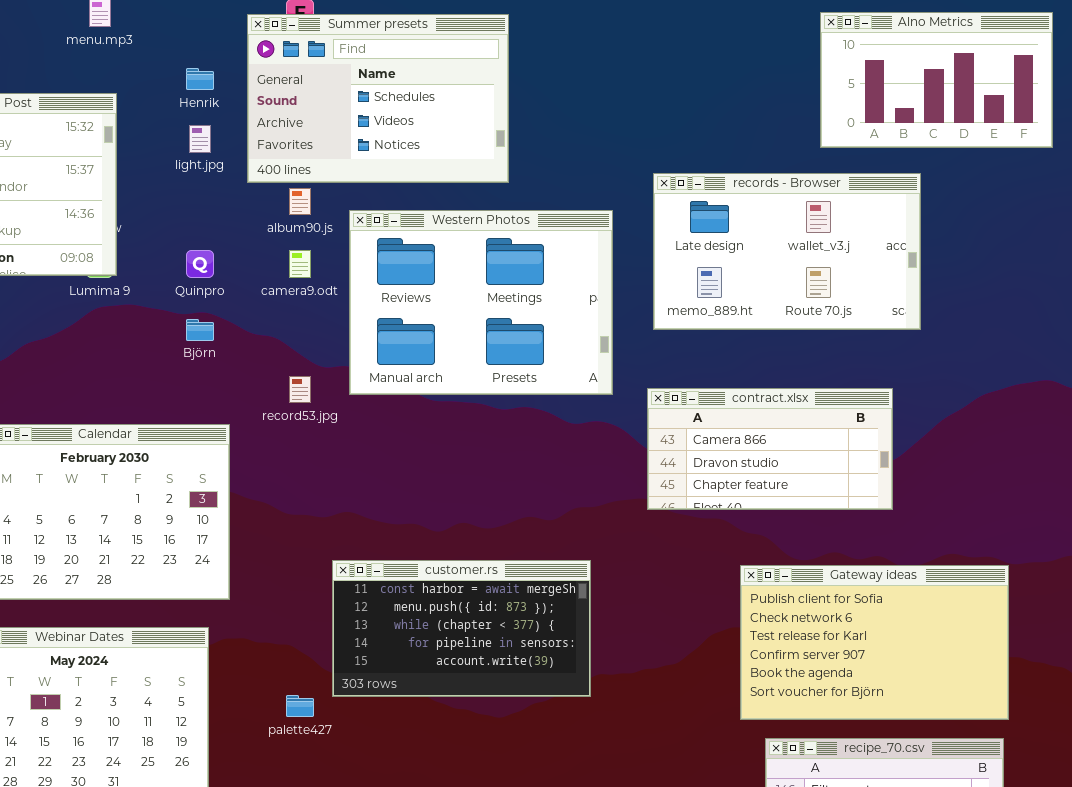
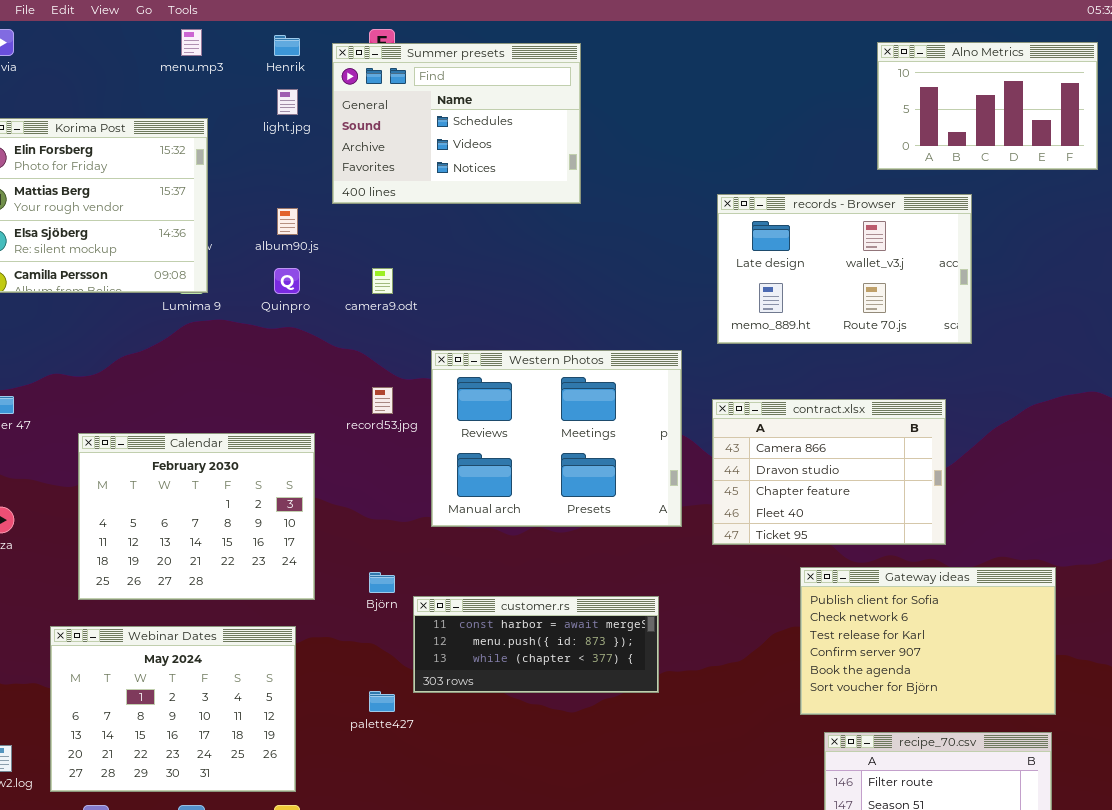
Henrik: [186,68,214,90] -> [274,35,300,56], moved
light.jpg: [189,125,211,153] -> [277,89,298,115], moved
album90.js: [289,188,311,215] -> [277,208,298,235], moved
Western Photos: [349,210,613,395] -> [431,350,682,527], moved
Björn: [186,319,214,341] -> [369,572,395,593], moved
contract.xlsx: [647,388,893,510] -> [712,399,946,545], resized
customer.rs: [332,560,591,697] -> [413,596,659,693], resized

